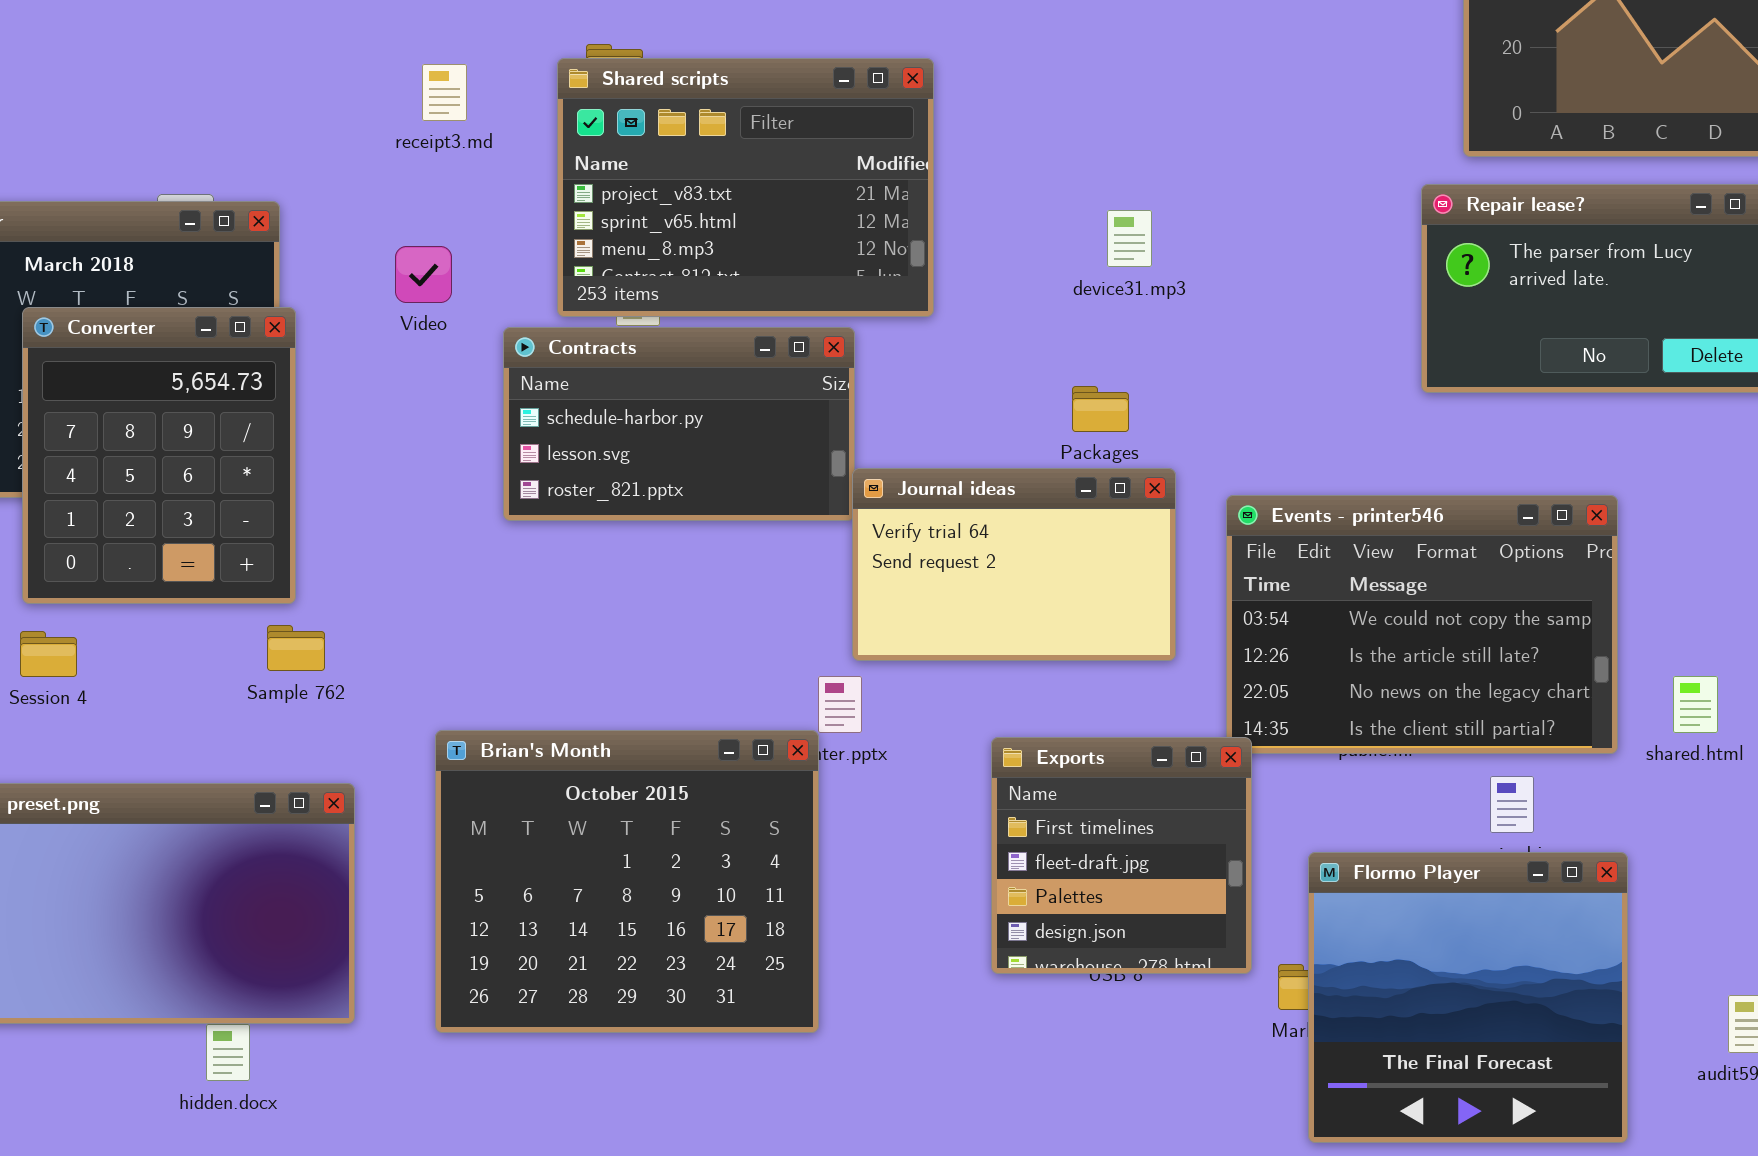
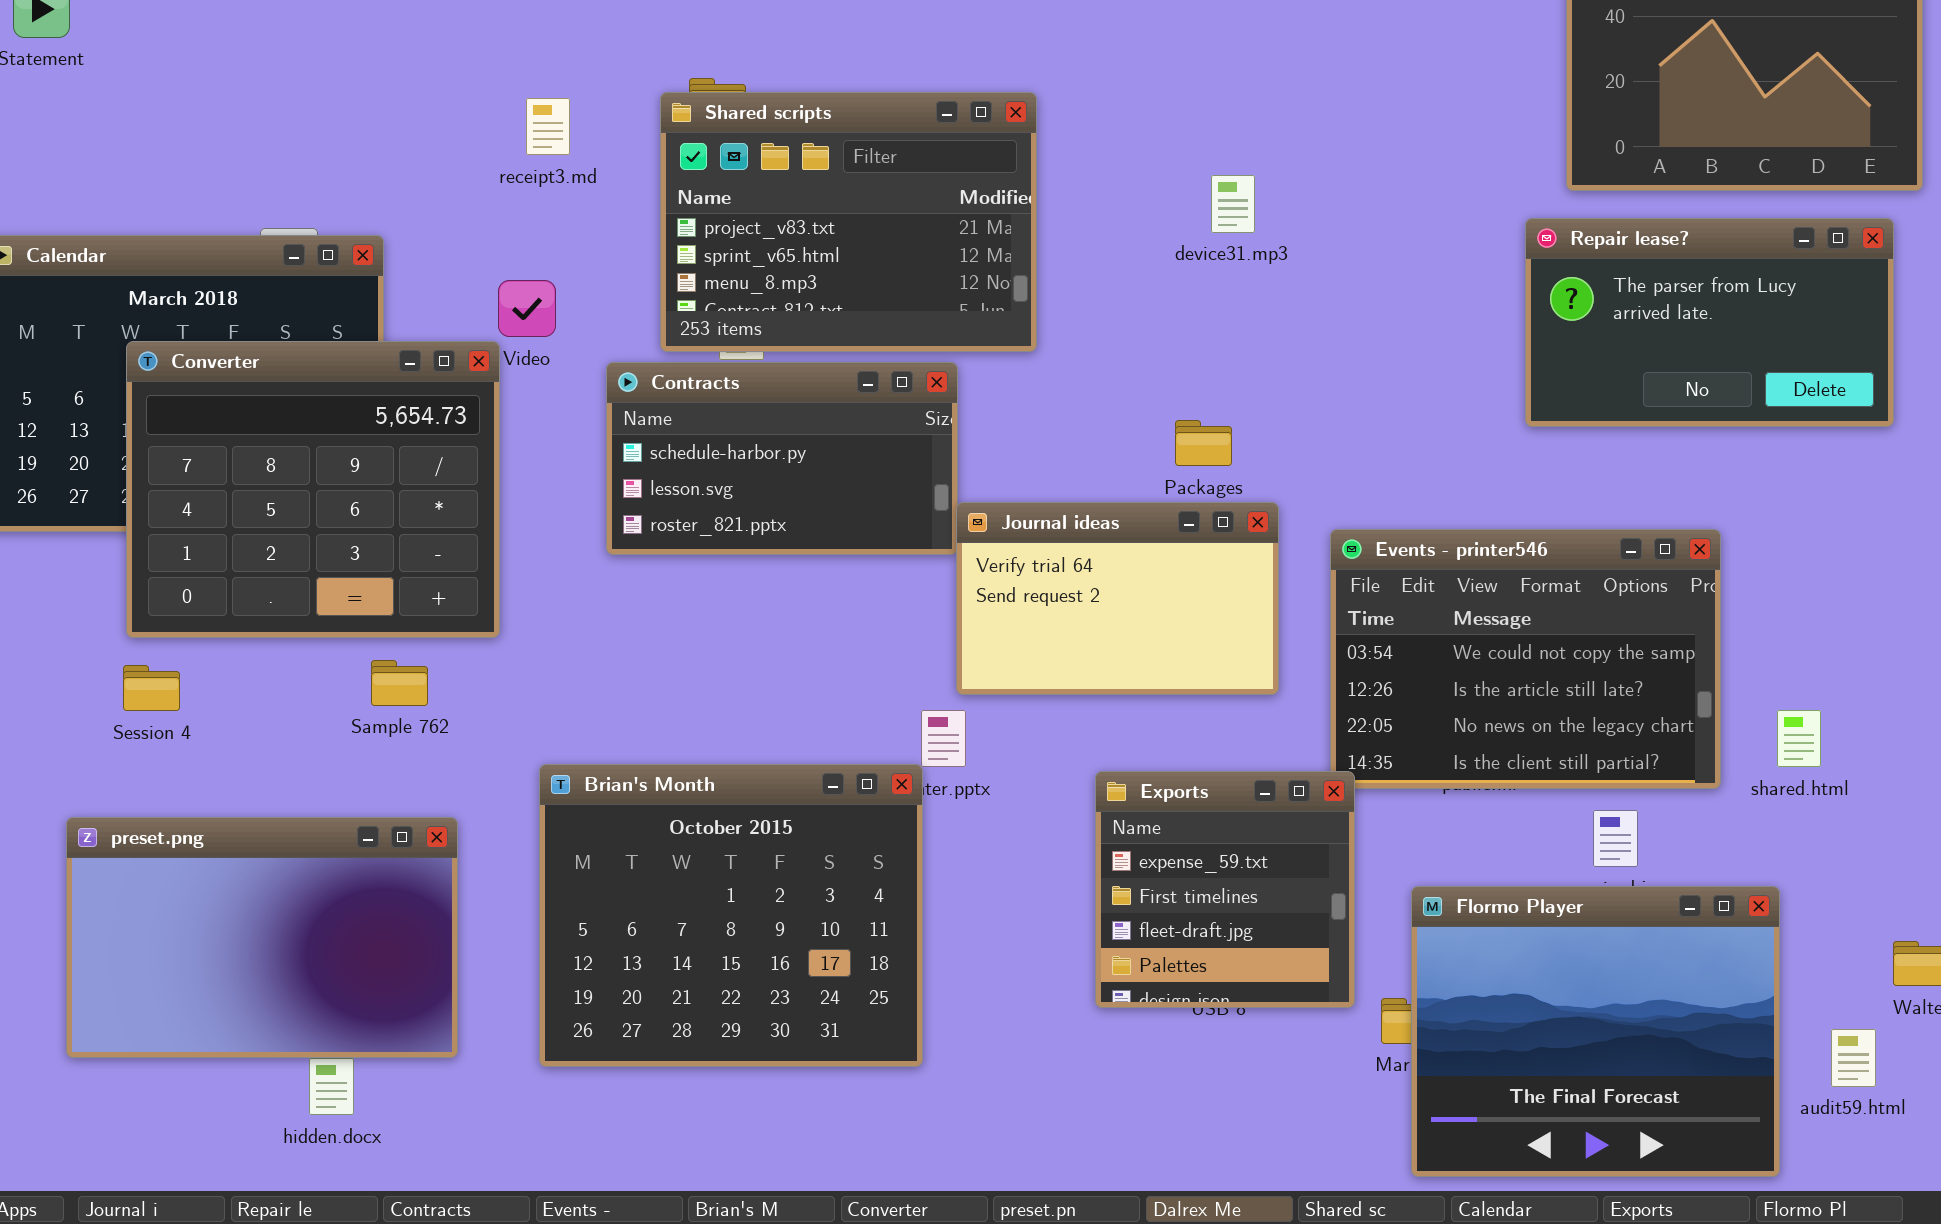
device31.mp3: [1107,210,1152,267] -> [1211,175,1255,233], moved
Converter: [22,307,296,604] -> [126,341,500,638], resized
Exports: [991,737,1252,974] -> [1095,771,1355,1008], scrolled up 1 row
Flormo Player: [1308,852,1628,1143] -> [1411,886,1780,1177], resized

